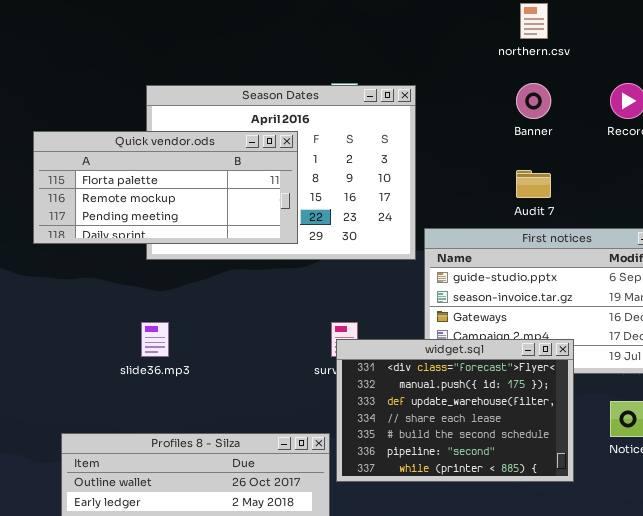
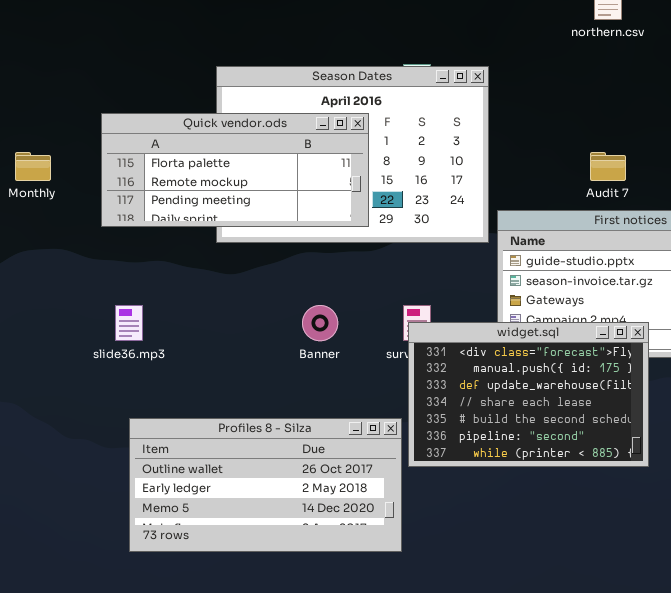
Banner: [516,83,551,119] -> [302,305,338,341], moved
slide36.mp3: [141,322,169,357] -> [115,305,143,341], moved

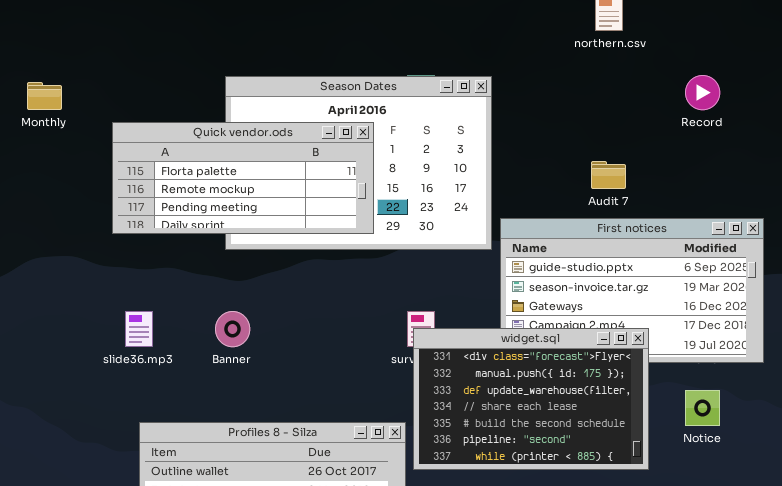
Monthly: [15,152,51,181] -> [27,82,62,110], moved
Banner: [302,305,338,341] -> [215,311,250,347], moved

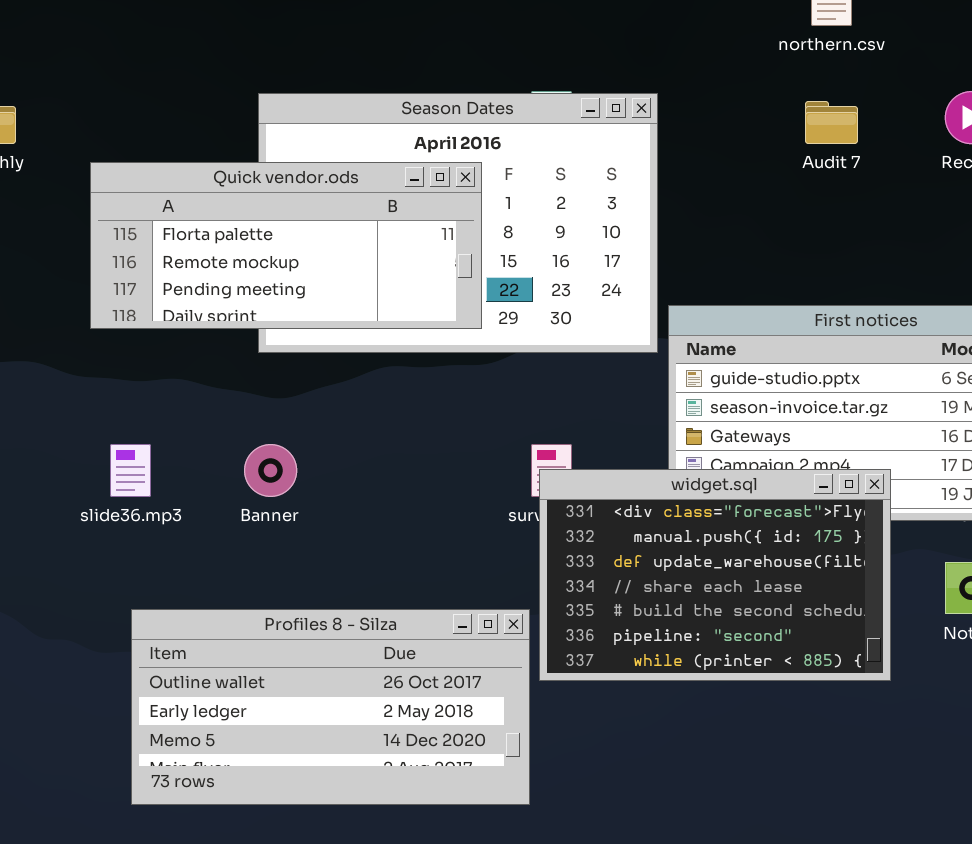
Audit 7: [591,161,626,189] -> [805,101,858,144], moved

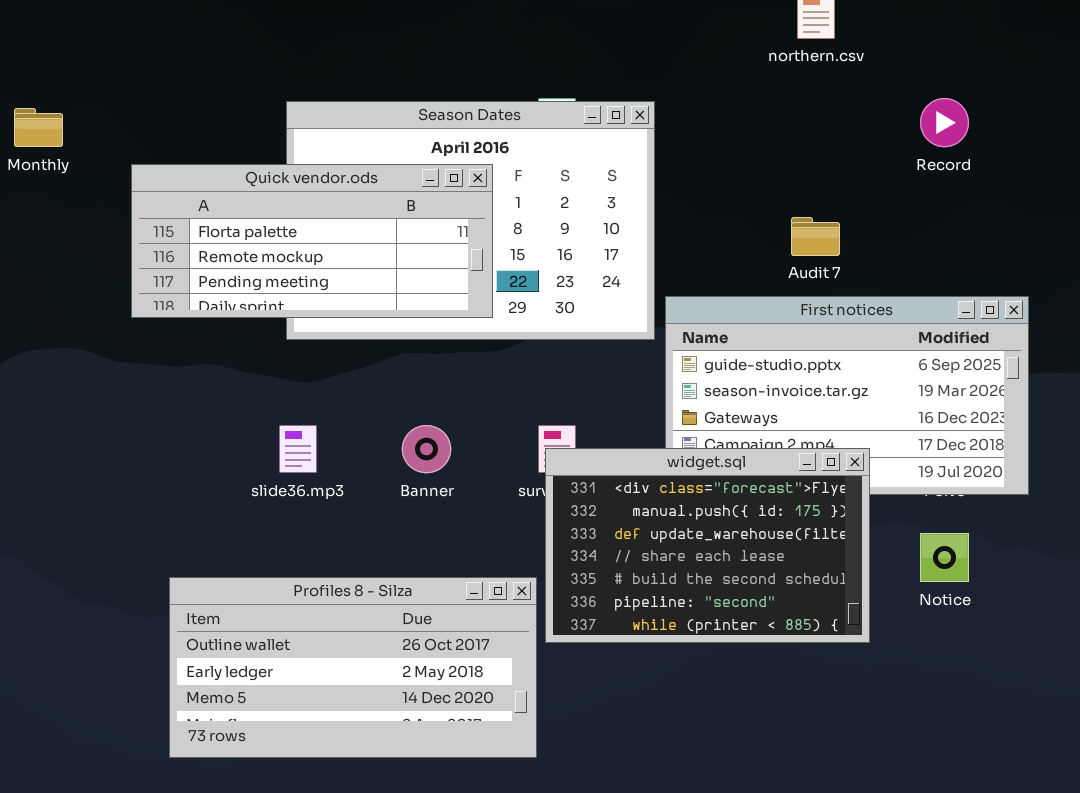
Audit 7: [805,101,858,144] -> [791,217,840,256], moved
slide36.mp3: [110,444,151,497] -> [279,425,317,473], moved
Banner: [244,444,297,497] -> [402,425,451,473], moved

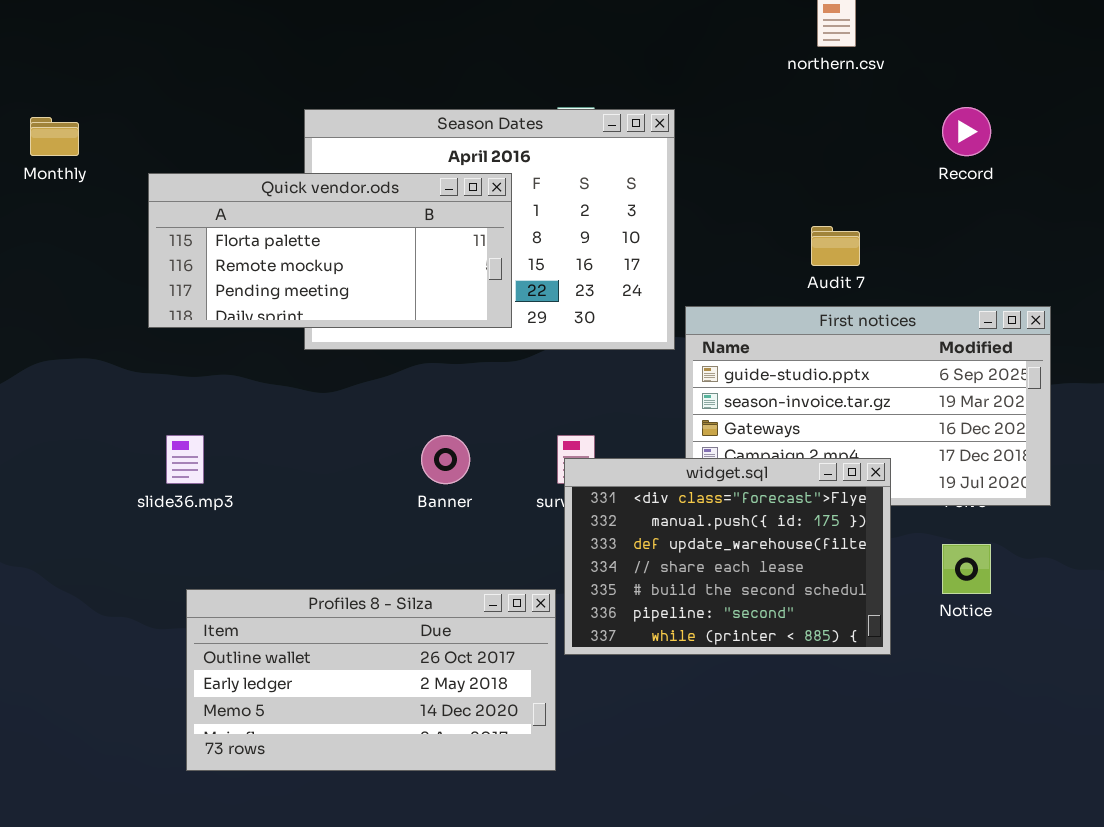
slide36.mp3: [279,425,317,473] -> [166,435,204,484], moved

